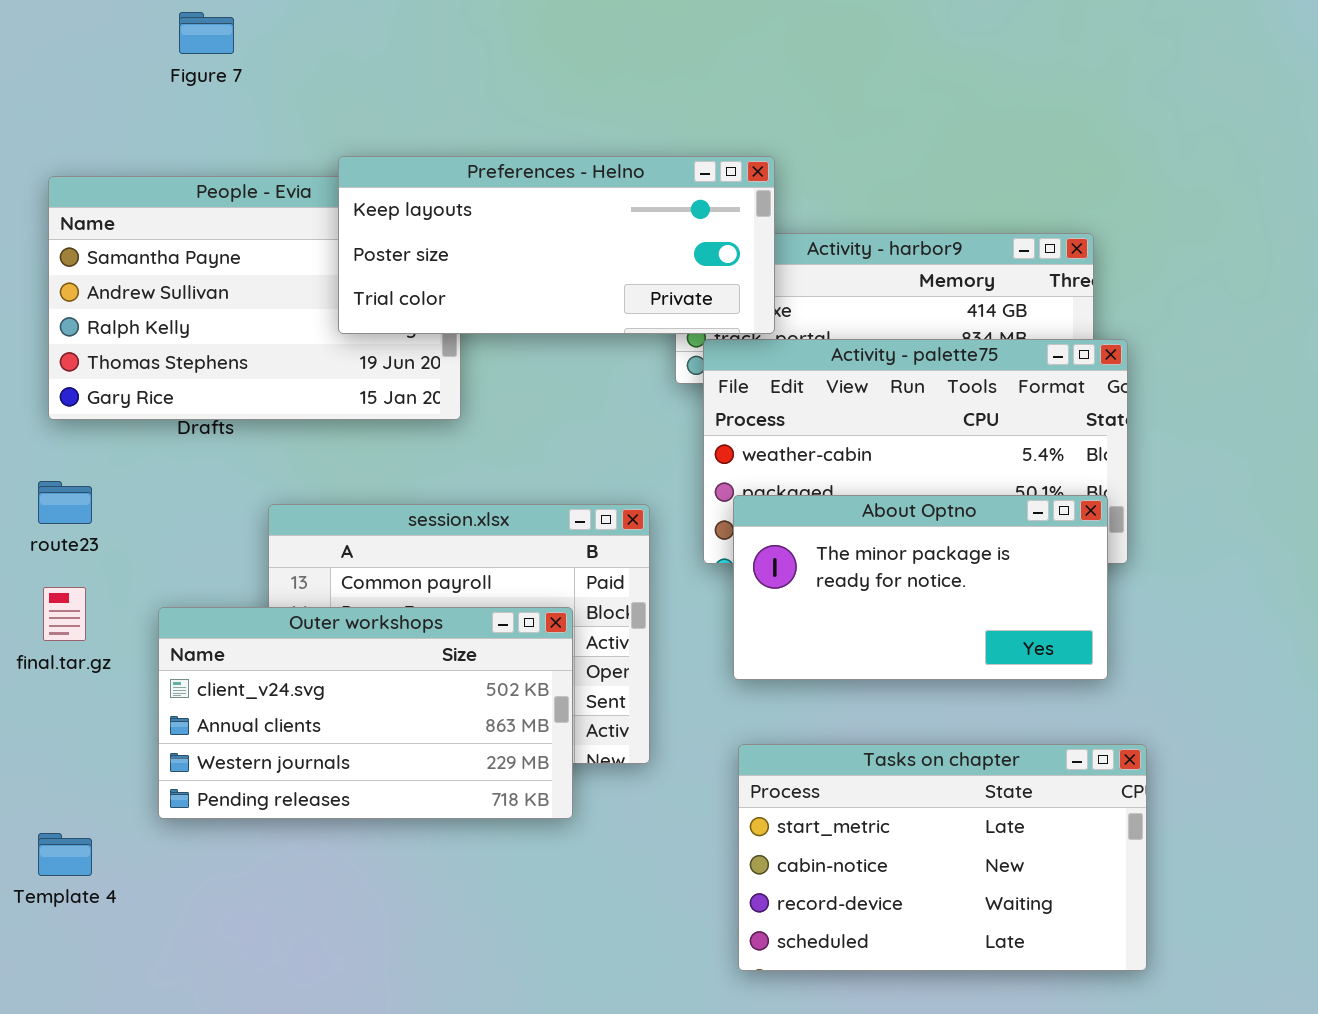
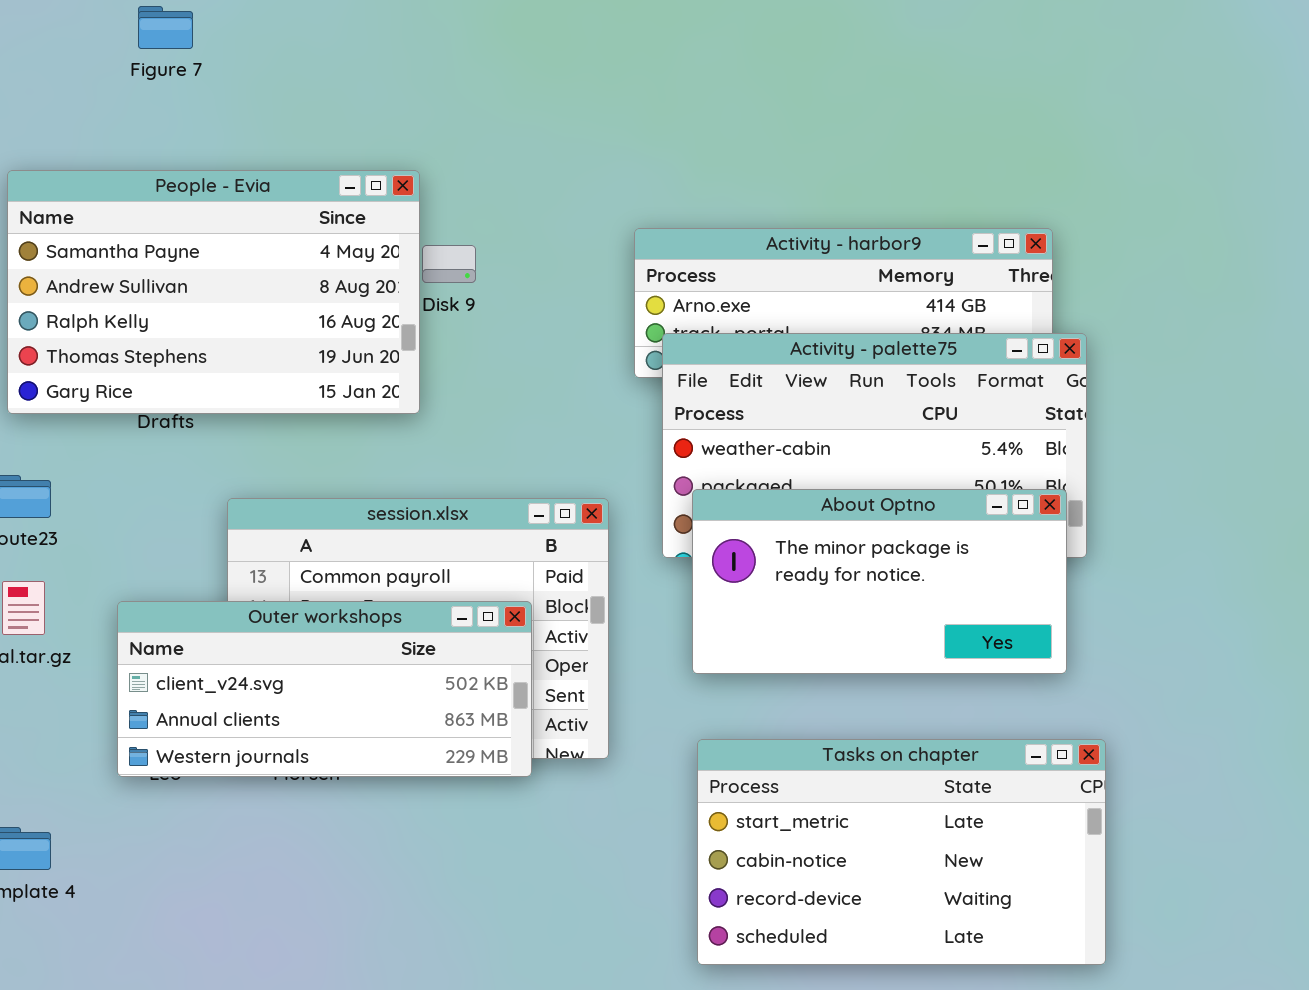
Preferences - Helno: [338,156,775,334] -> none, closed
Outer workshops: [158,607,573,819] -> [117,601,532,777], resized

